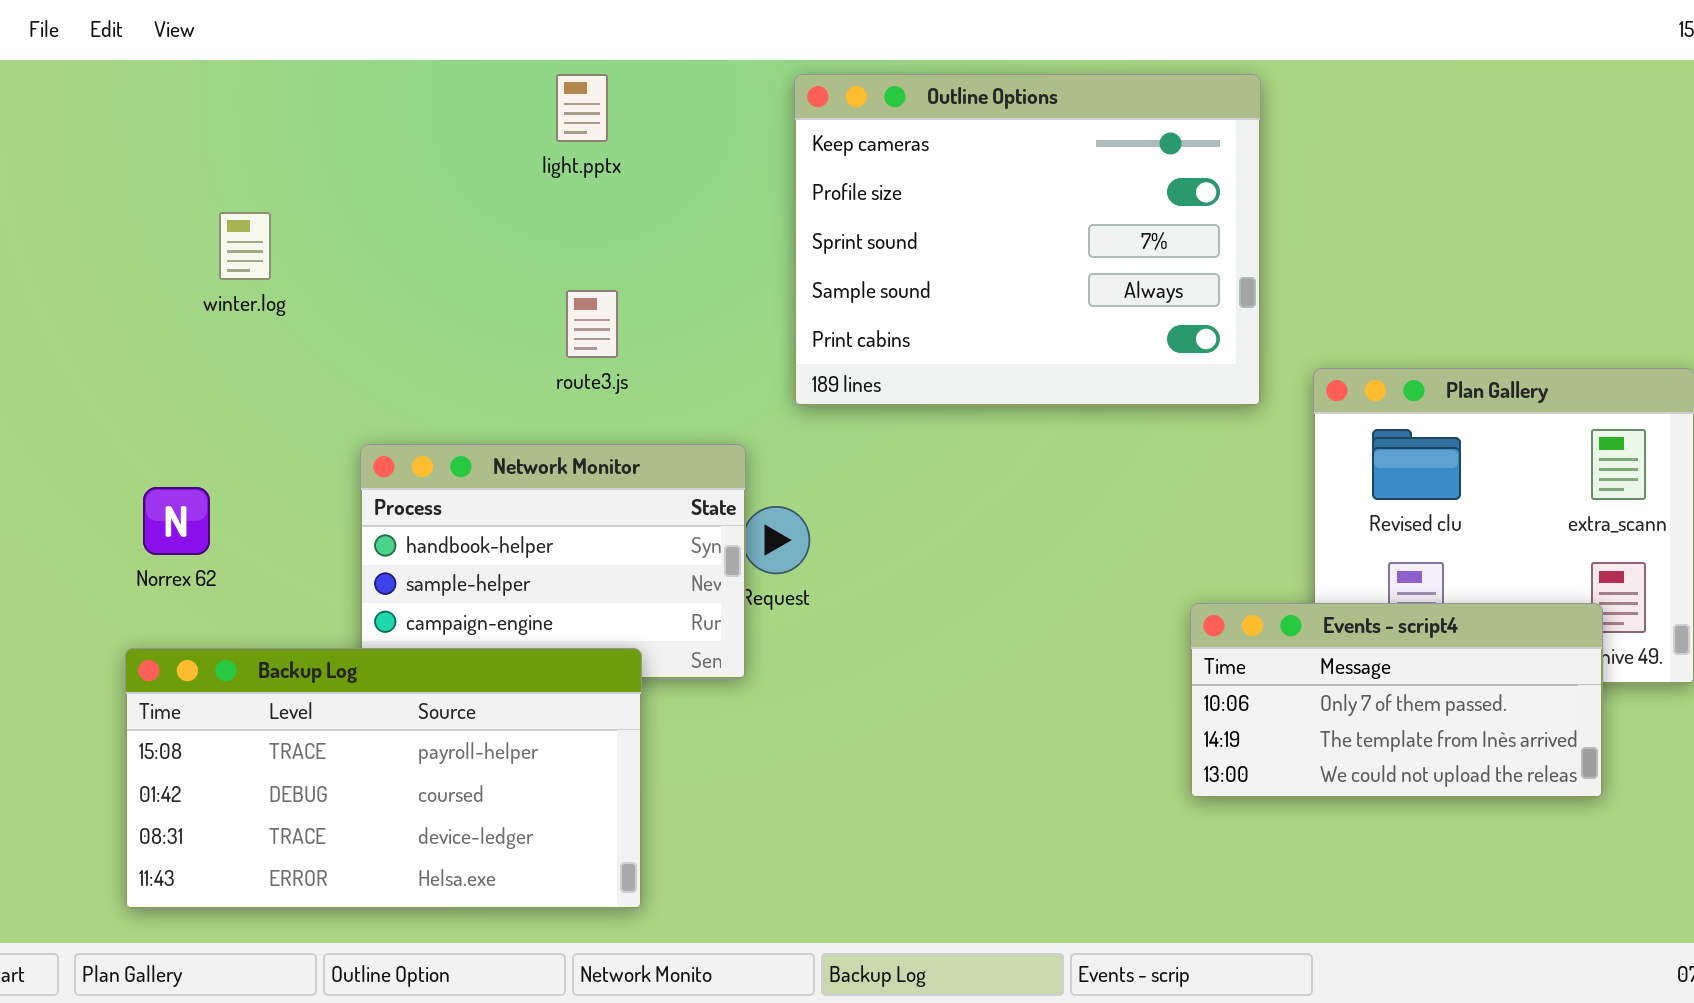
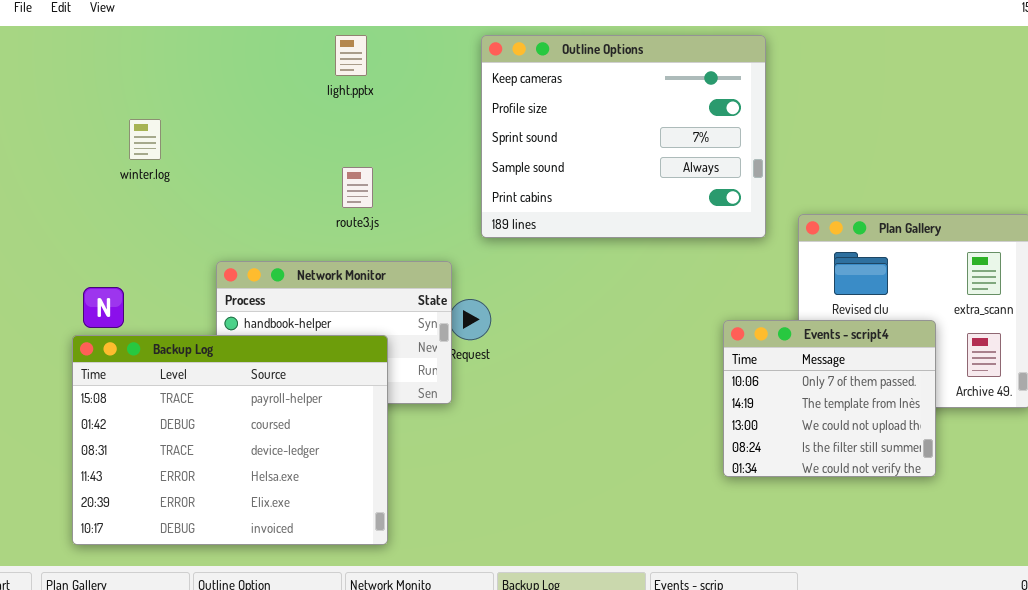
Events - script4: [1190,603,1603,798] -> [723,320,936,477], resized
Backup Log: [125,648,642,909] -> [72,335,388,545], resized

